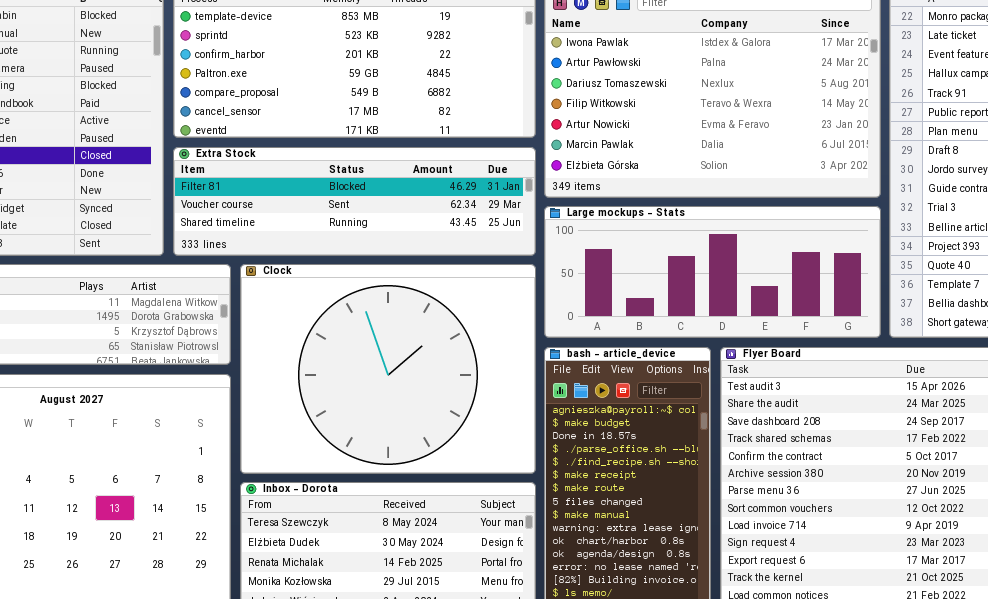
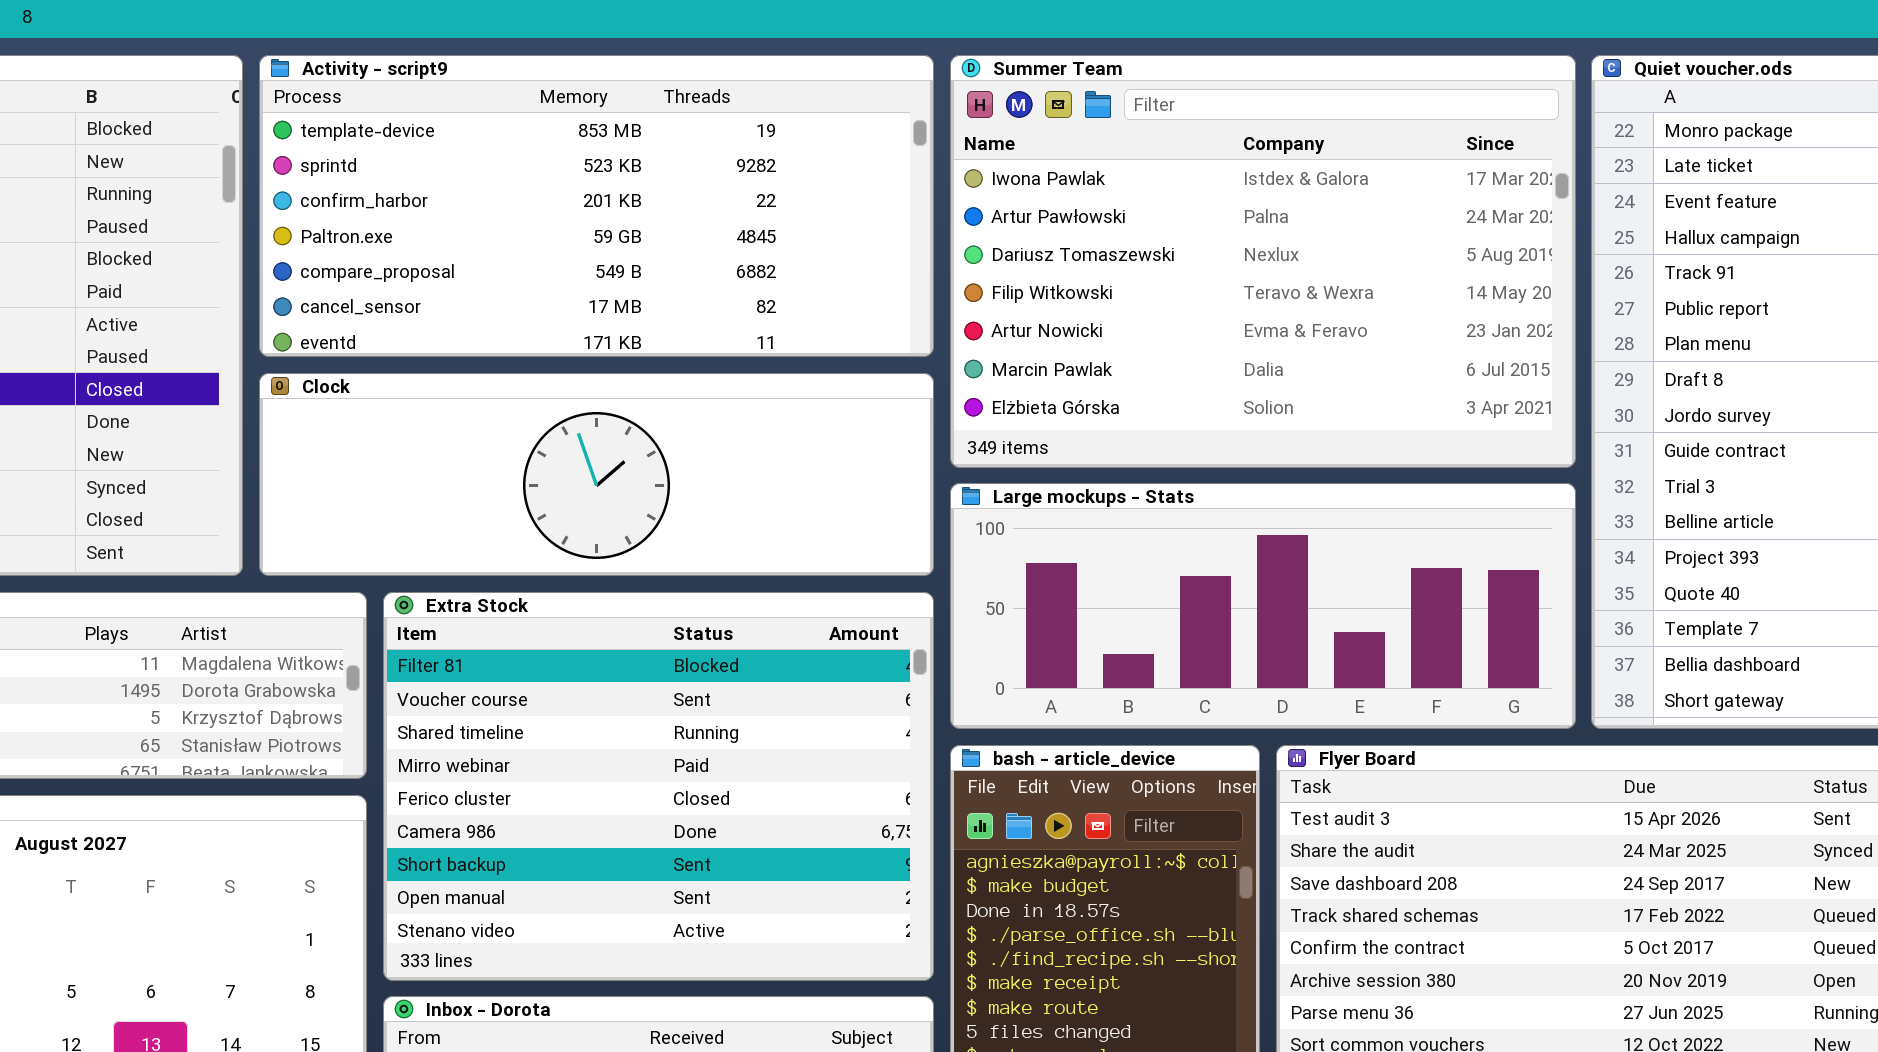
Extra Stock: [173,147,536,256] -> [383,592,934,981], moved, resized
Clock: [240,264,536,474] -> [259,373,934,576], moved, resized

